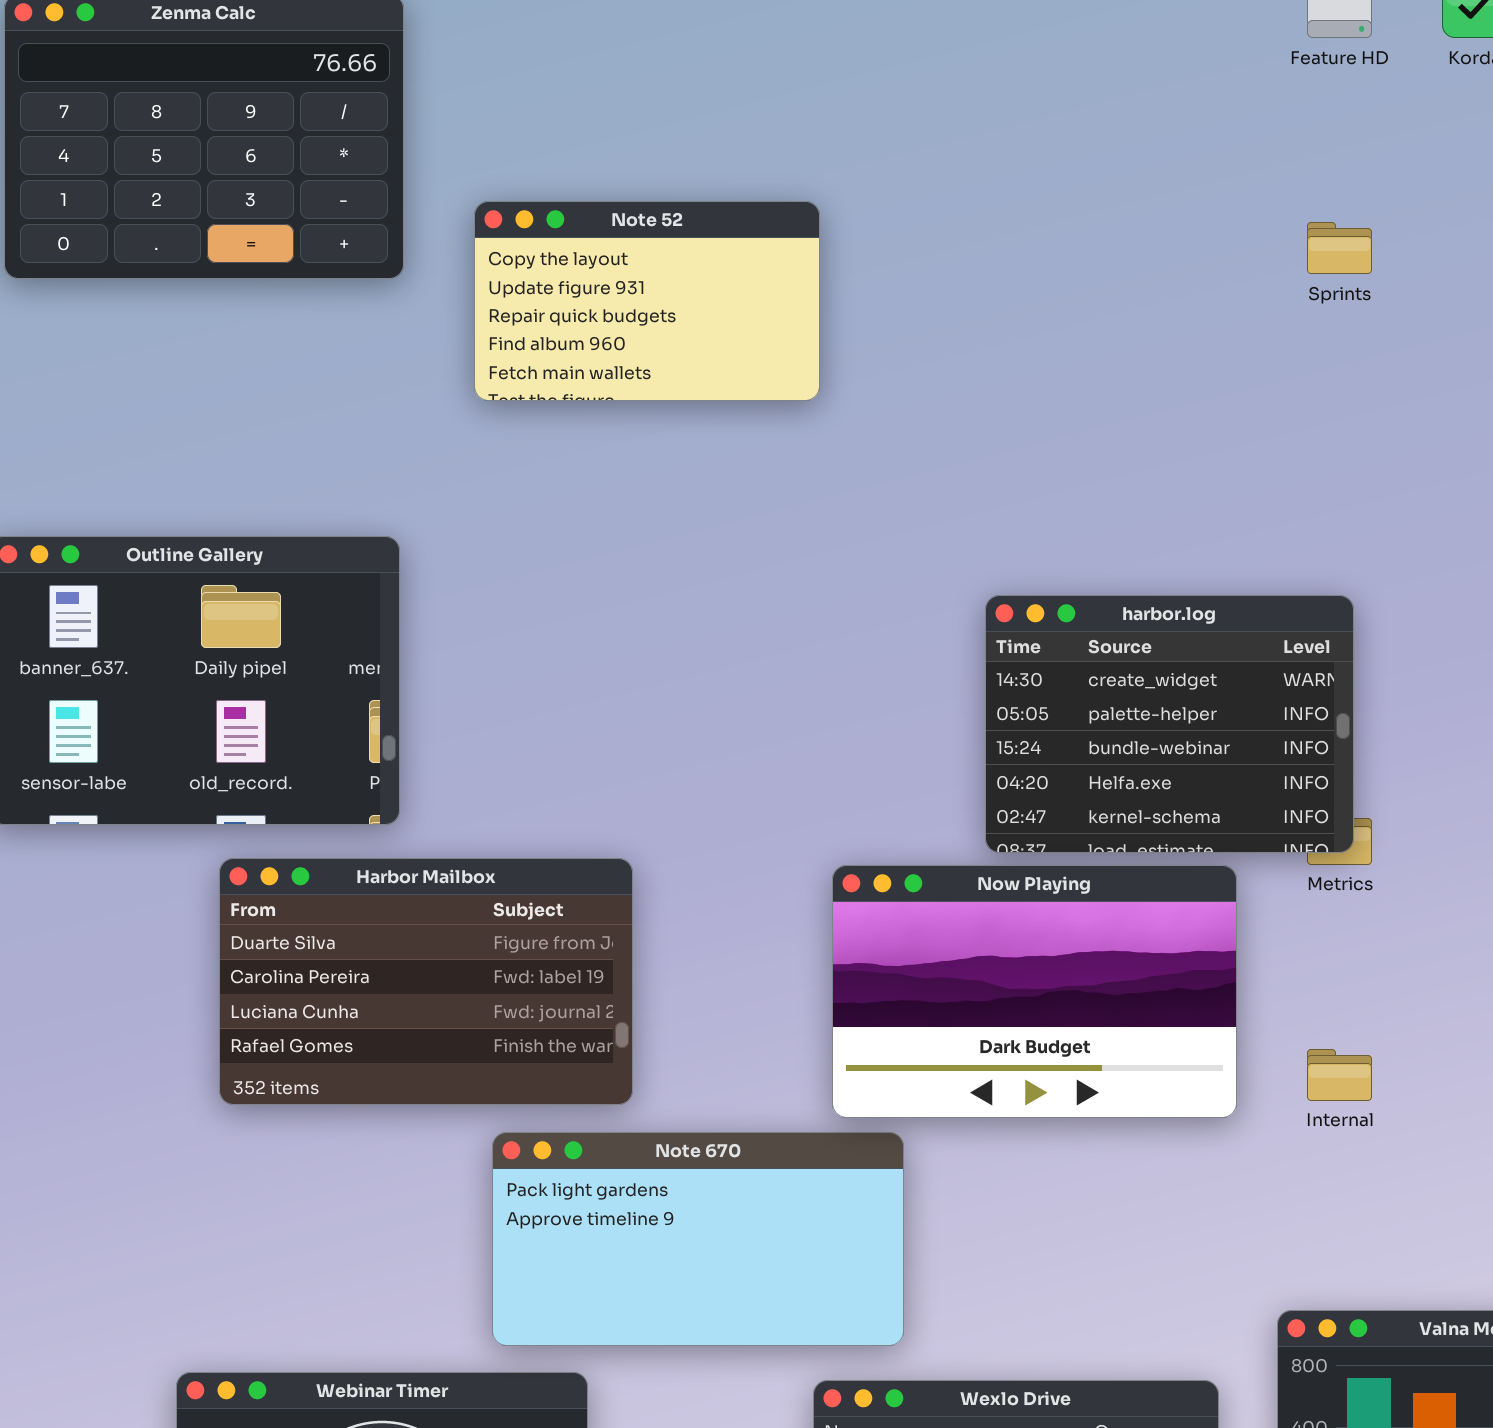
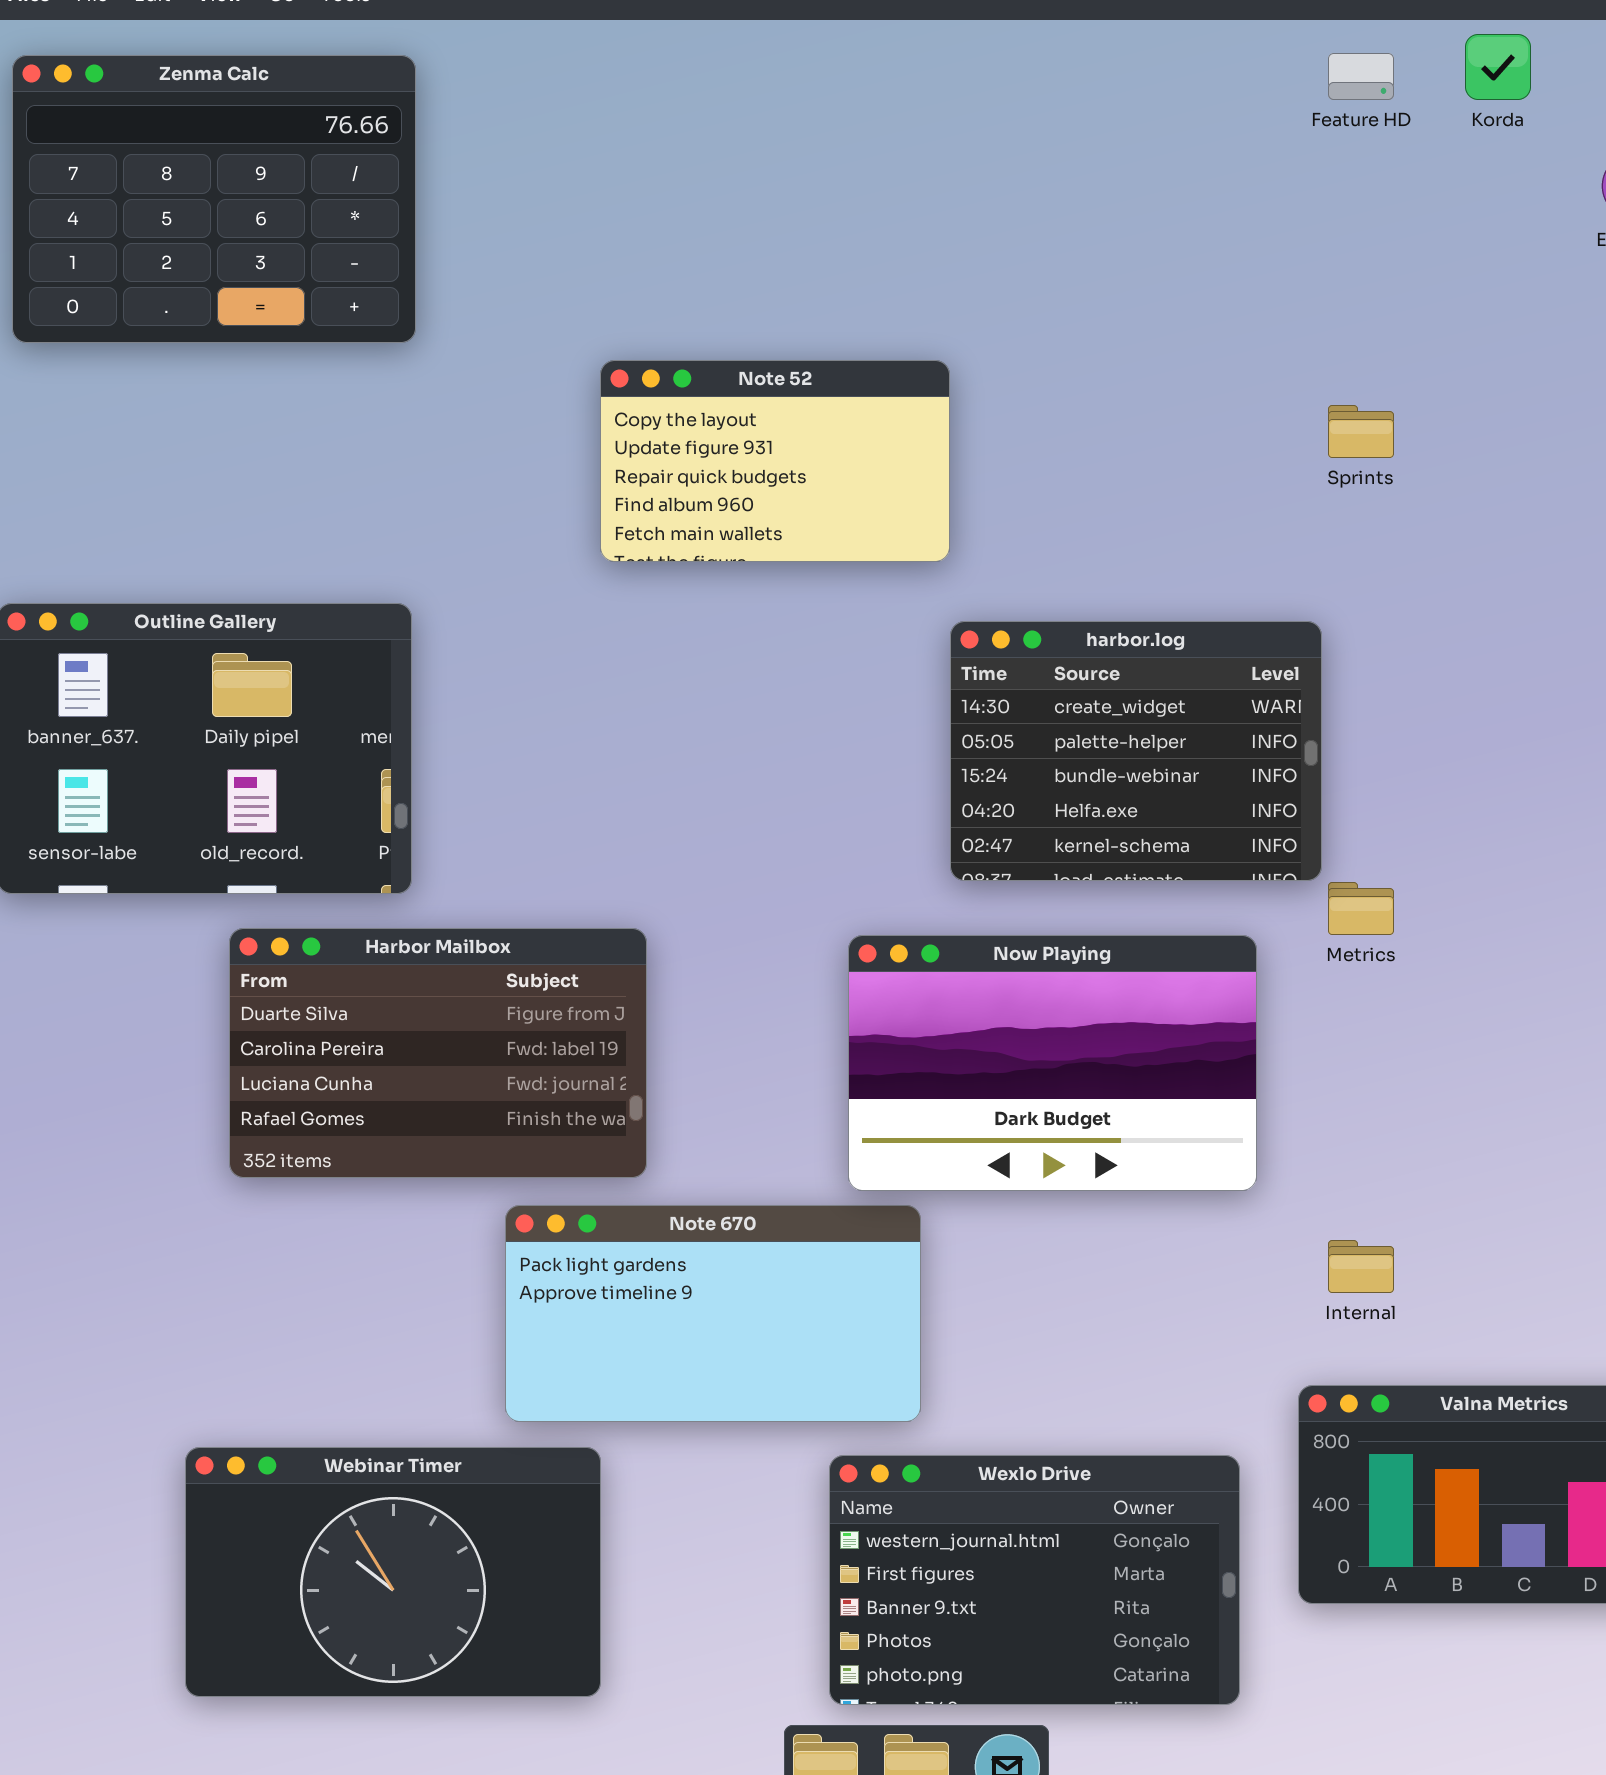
Note 52: [474,201,820,401] -> [600,360,950,562], moved
Sprints: [1307,222,1372,274] -> [1328,405,1394,458], moved
harbor.log: [985,595,1354,853] -> [950,621,1322,881], moved
Internal: [1307,1049,1372,1101] -> [1328,1240,1394,1293], moved

